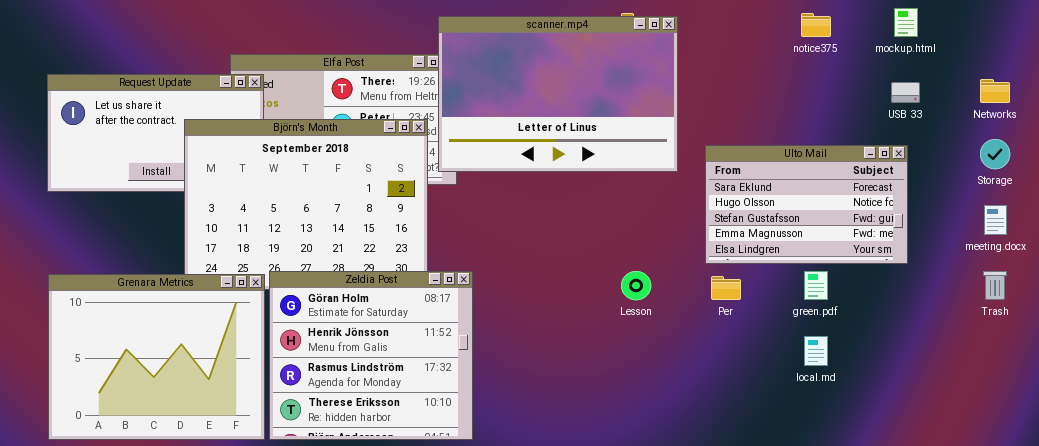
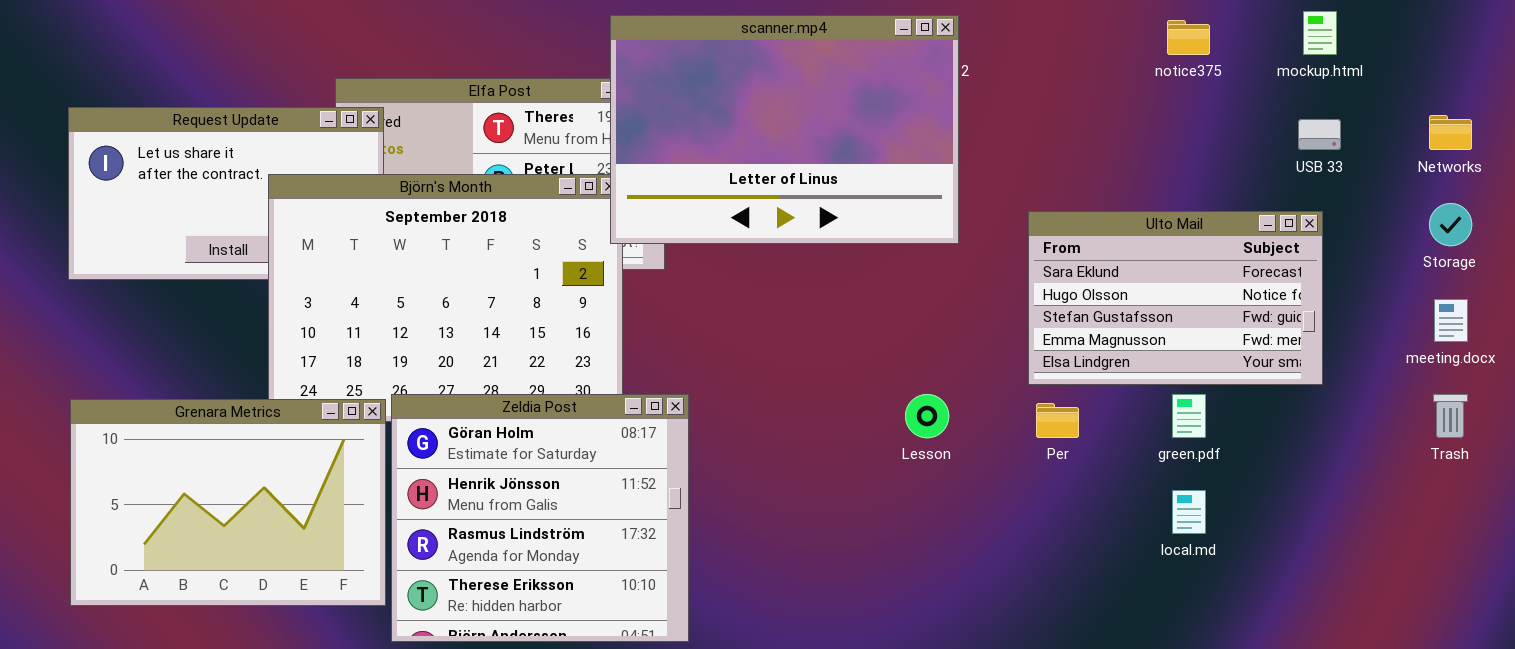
scanner.mp4: [438,16,678,172] -> [610,15,959,244], moved
Grenara Metrics: [48,274,265,440] -> [70,399,386,606], resized

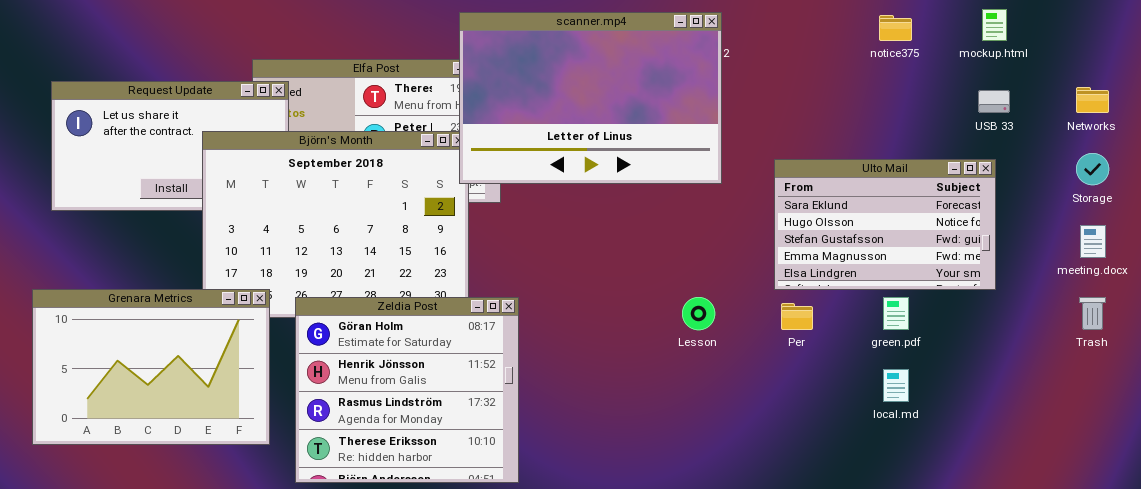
Grenara Metrics: [70,399,386,606] -> [32,289,270,445], moved

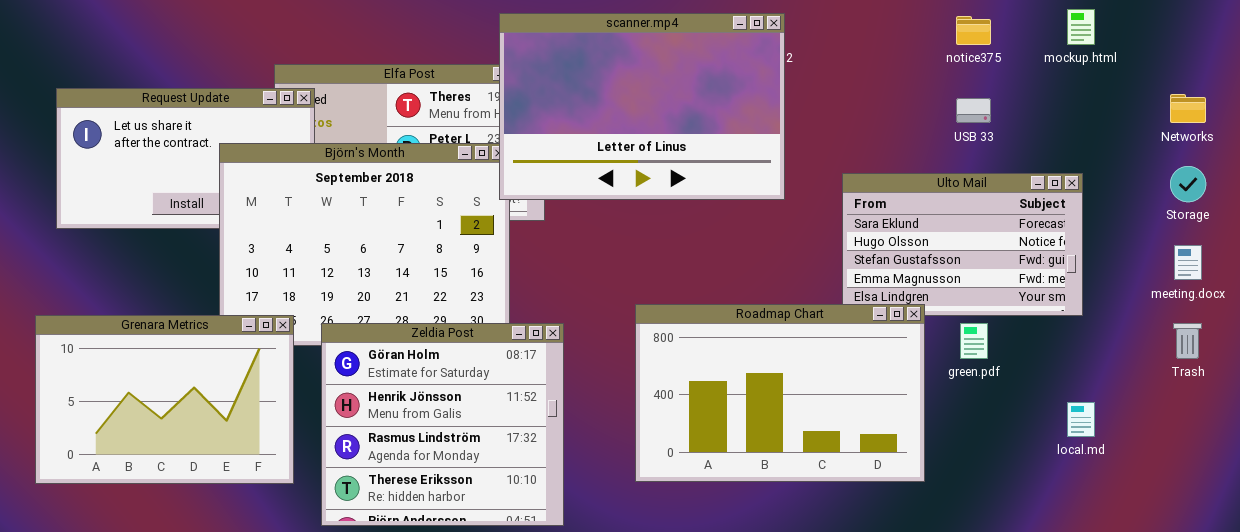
USB 33: [978,90,1010,113] -> [956,98,991,123], moved
Roadmap Chart: none -> [635,304,925,482], opened
local.md: [883,369,909,402] -> [1067,402,1095,437], moved

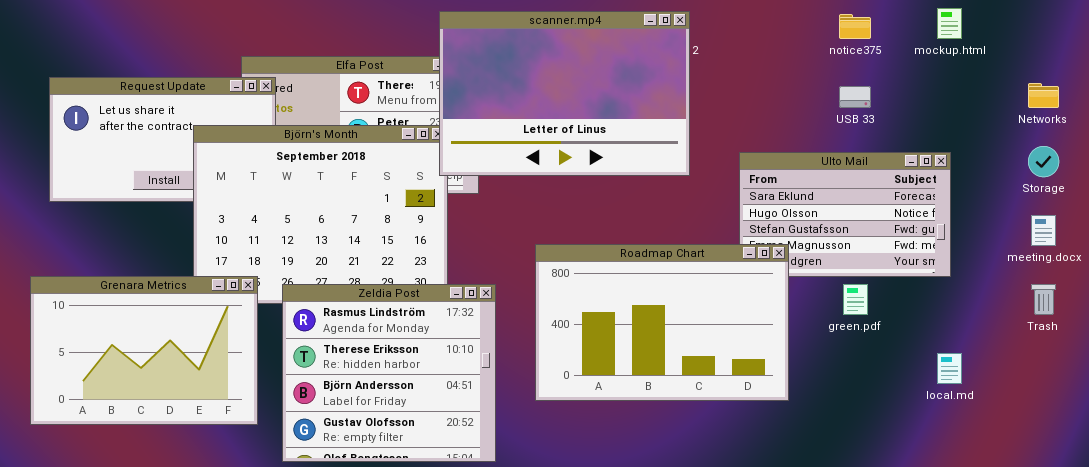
Roadmap Chart: [635,304,925,482] -> [535,244,789,401], moved
Zeldia Post: [321,323,564,526] -> [282,284,496,462], scrolled down 2 rows

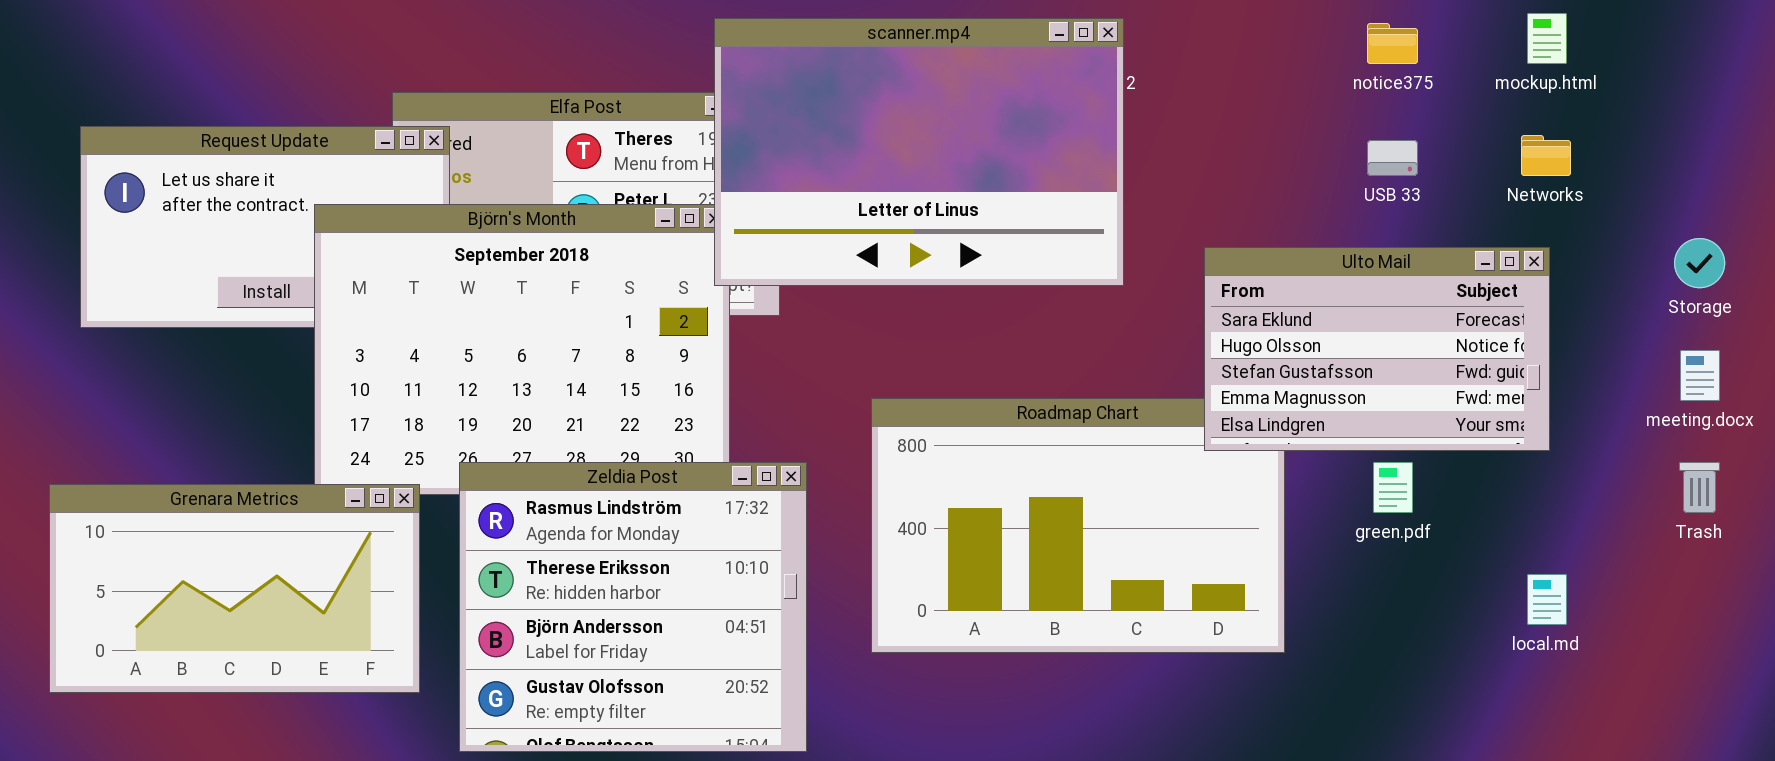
Networks: [1028,83,1059,108] -> [1521,135,1571,176], moved
Ulto Mail: [739,152,951,277] -> [1204,247,1550,451], raised
Grenara Metrics: [30,276,258,425] -> [49,484,420,693], resized

